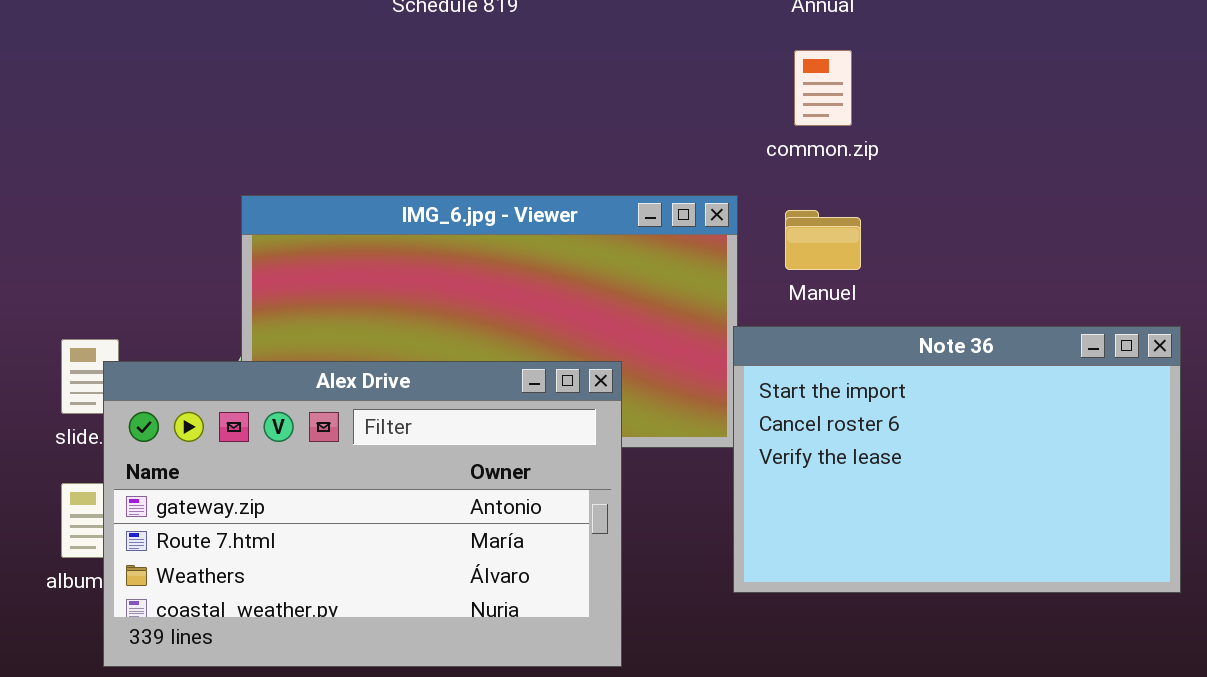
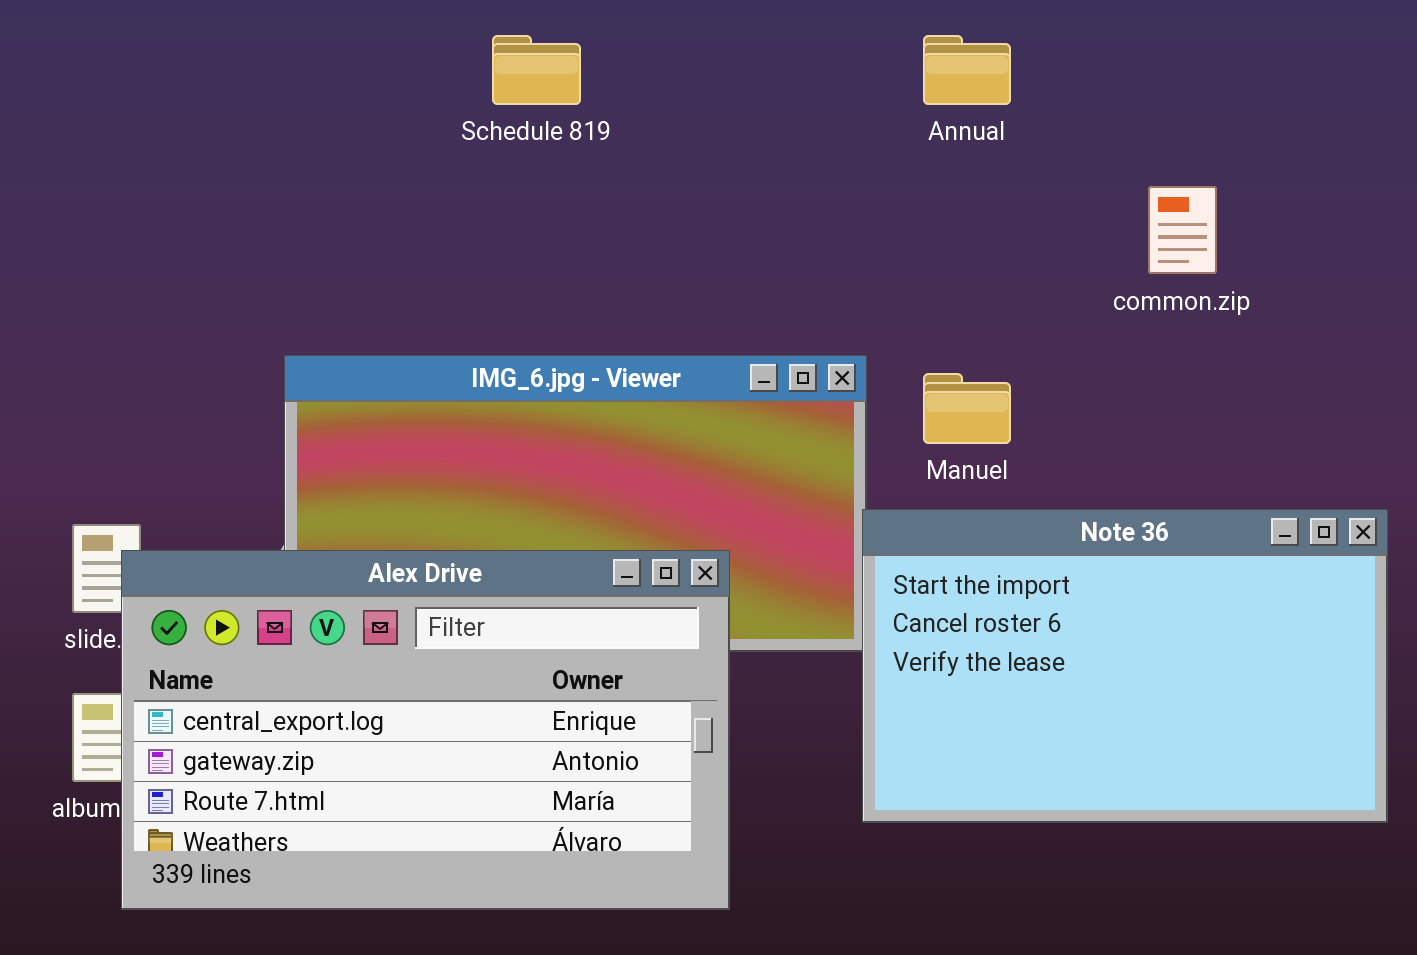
common.zip: [794,50,852,126] -> [1148,186,1217,274], moved
Alex Drive: [103,361,622,667] -> [121,550,730,910], scrolled up 1 row

